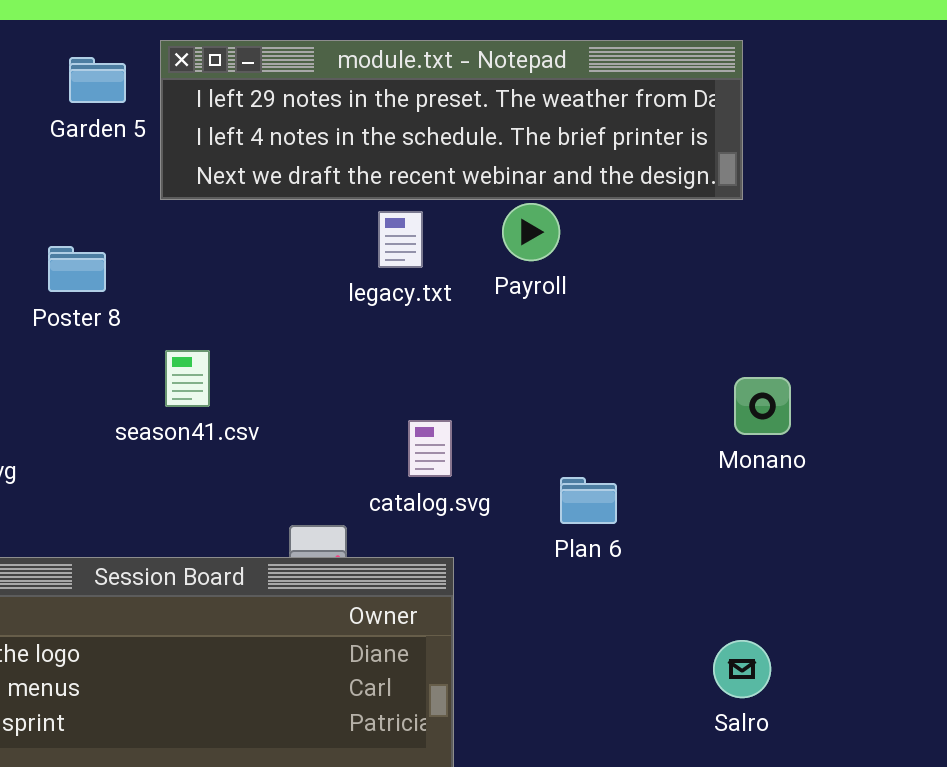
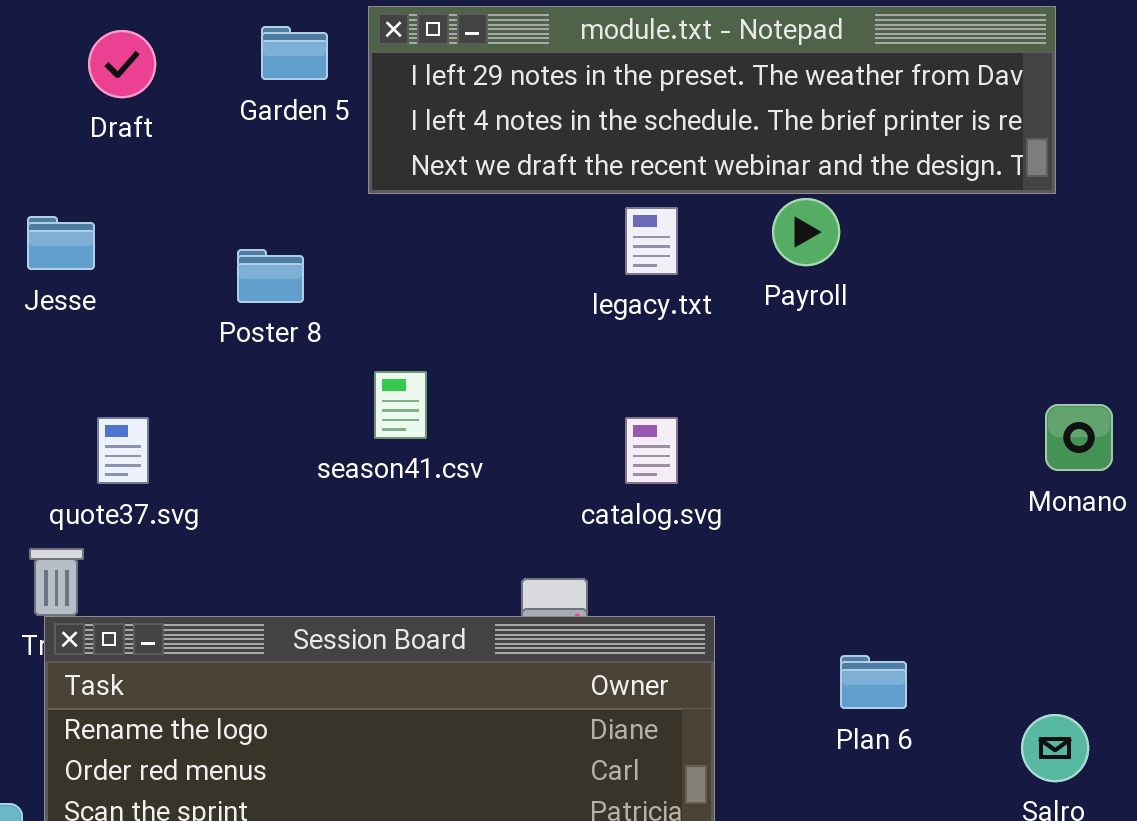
catalog.svg: [408,420,452,477] -> [625,417,678,484], moved
Plan 6: [560,477,617,524] -> [840,655,907,709], moved

